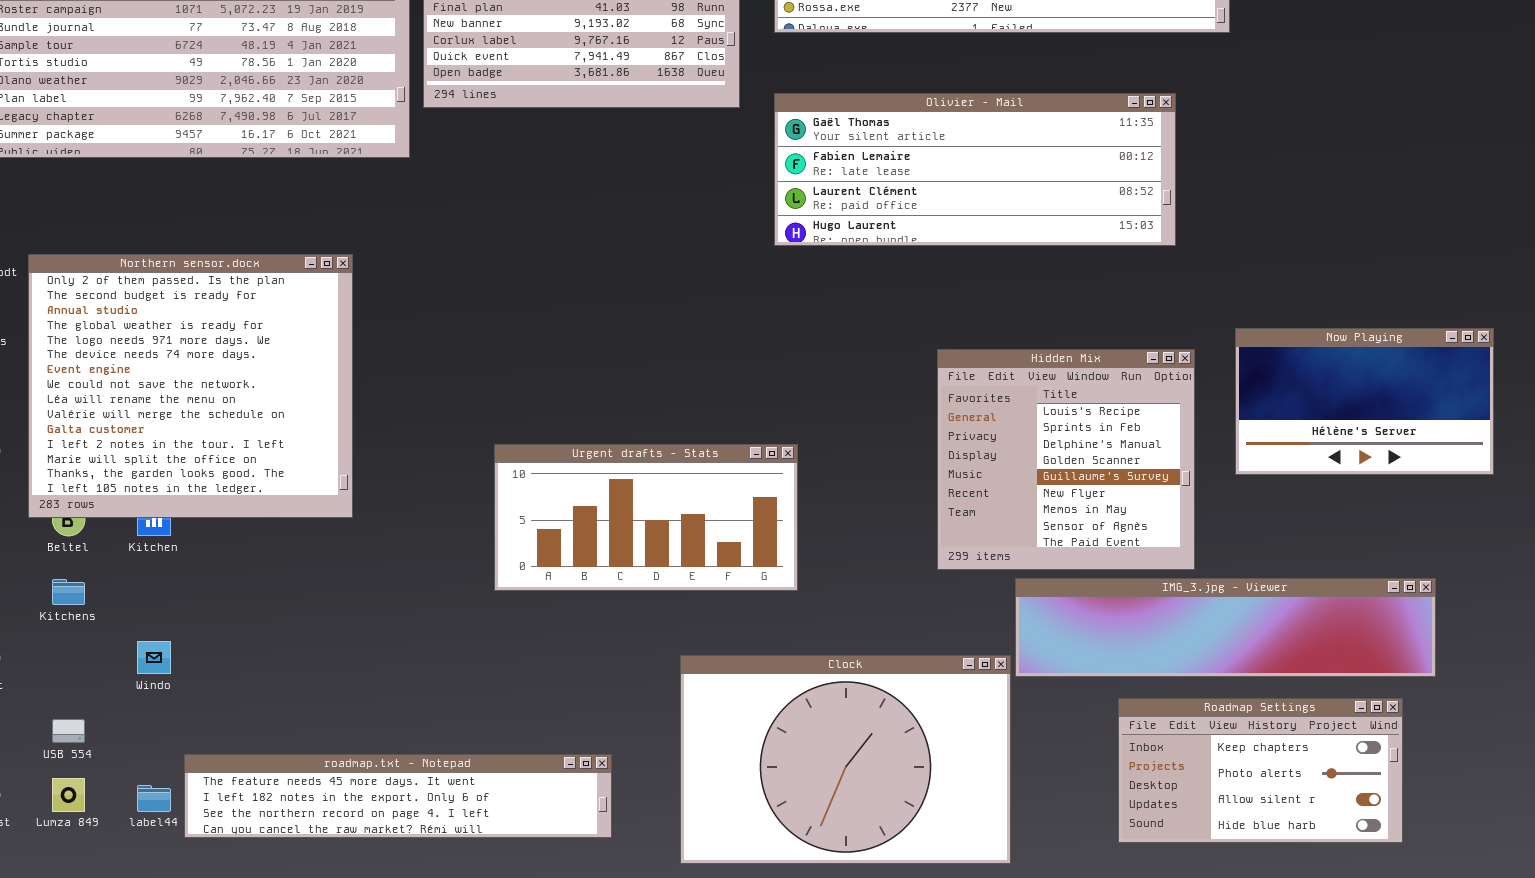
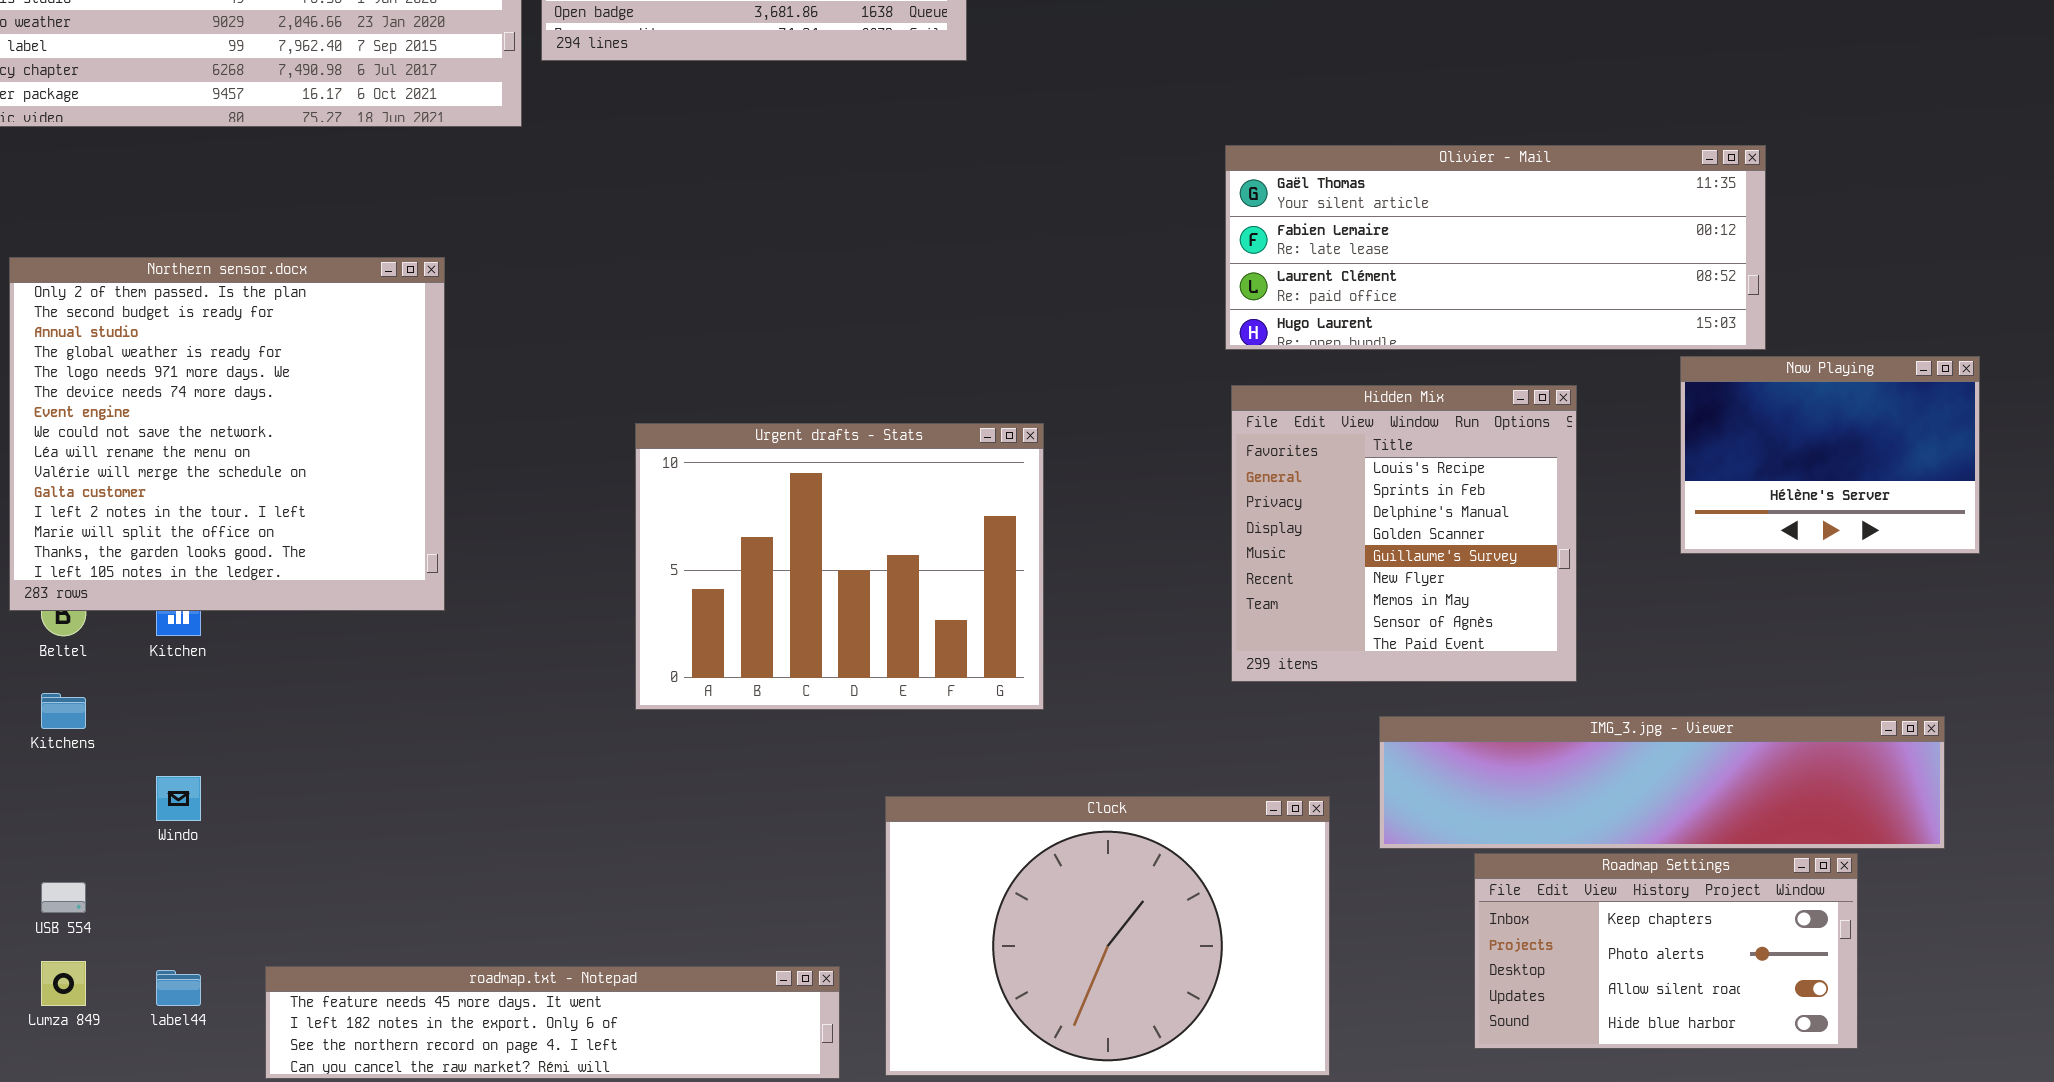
Olivier - Mail: [774,93,1176,246] -> [1225,145,1766,350], moved
Now Playing: [1235,328,1494,475] -> [1680,356,1980,554], resized
Urgent drafts - Stats: [494,444,798,591] -> [635,423,1044,710], resized
IMG_3.jpg - Viewer: [1015,578,1436,677] -> [1379,716,1945,849], moved
roadmap.txt - Notepad: [184,754,612,838] -> [265,966,840,1079], moved

